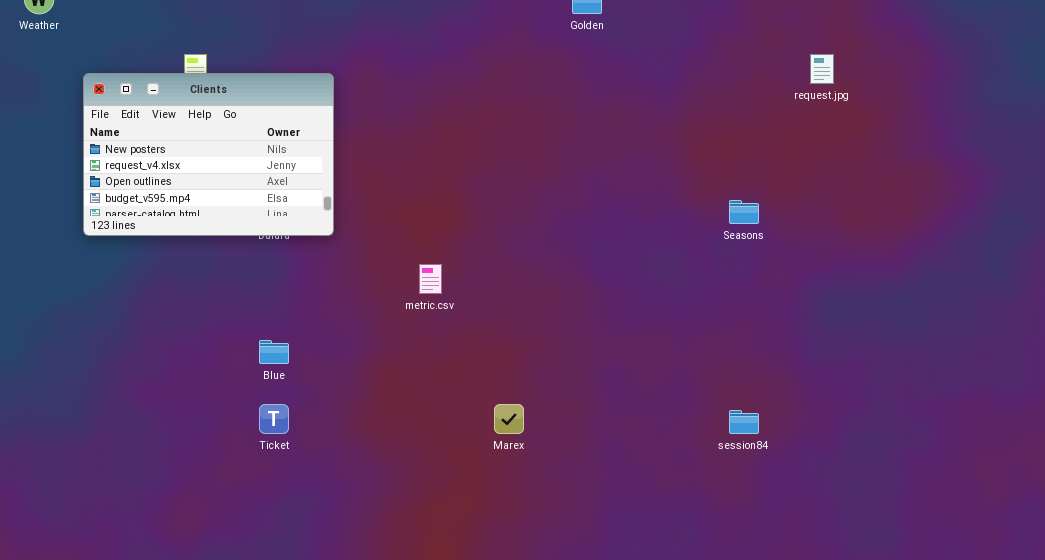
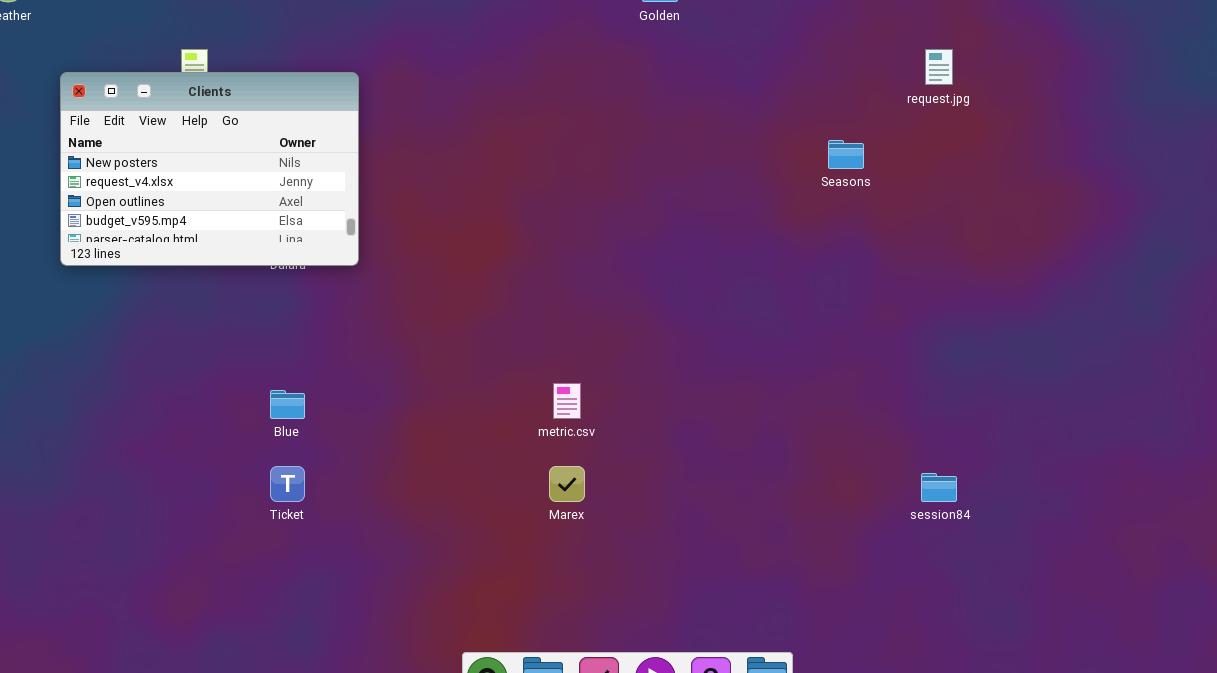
Seasons: [729,200,759,224] -> [828,140,864,169], moved
metric.csv: [419,264,442,294] -> [553,383,581,419], moved
session84: [729,410,759,434] -> [921,473,957,502], moved

